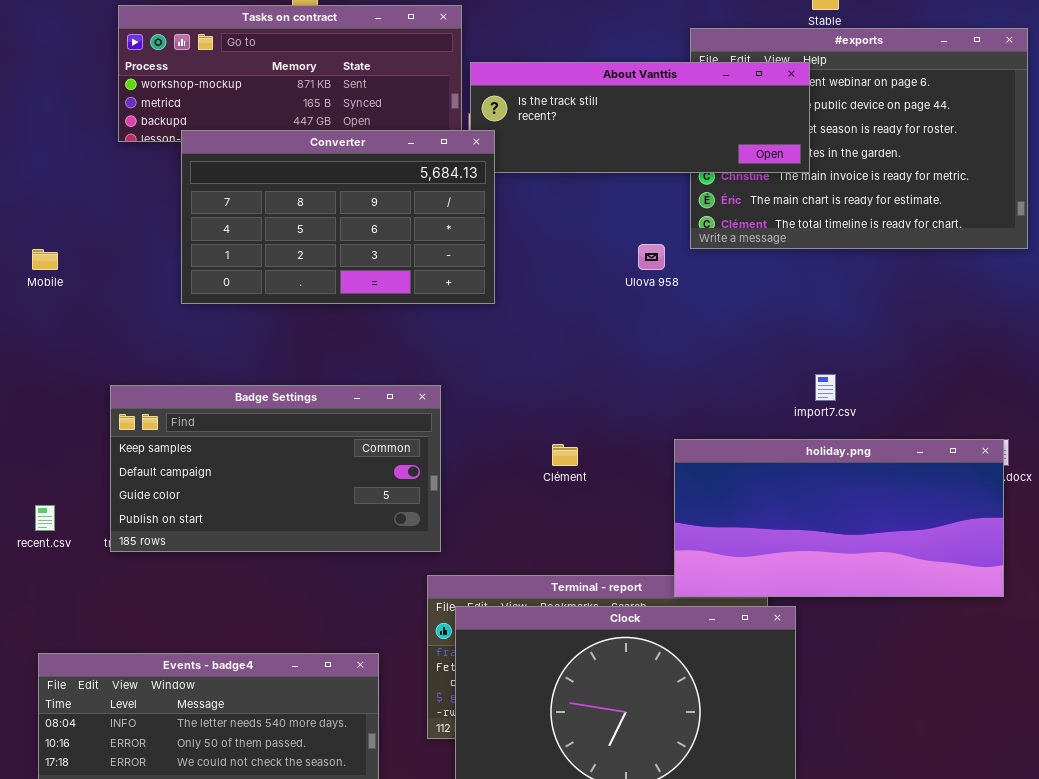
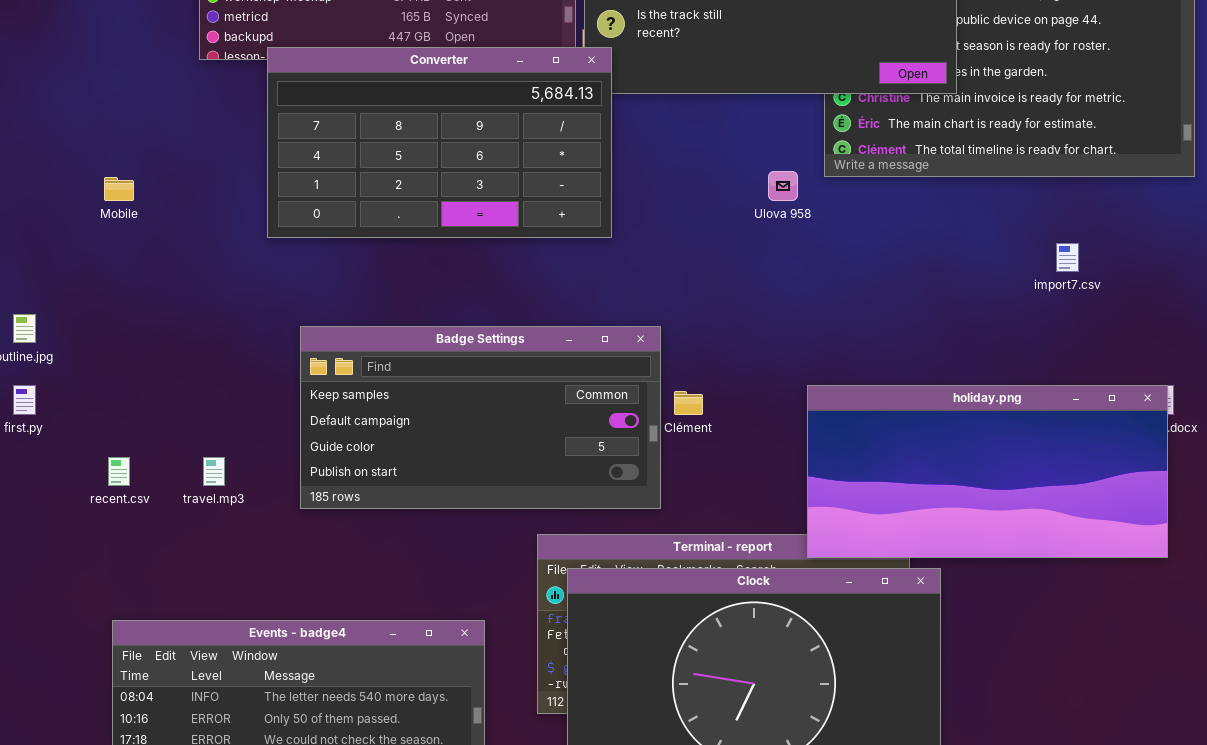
import7.csv: [815,374,836,401] -> [1056,243,1079,272], moved
Badge Settings: [110,385,441,552] -> [300,326,661,509], moved

